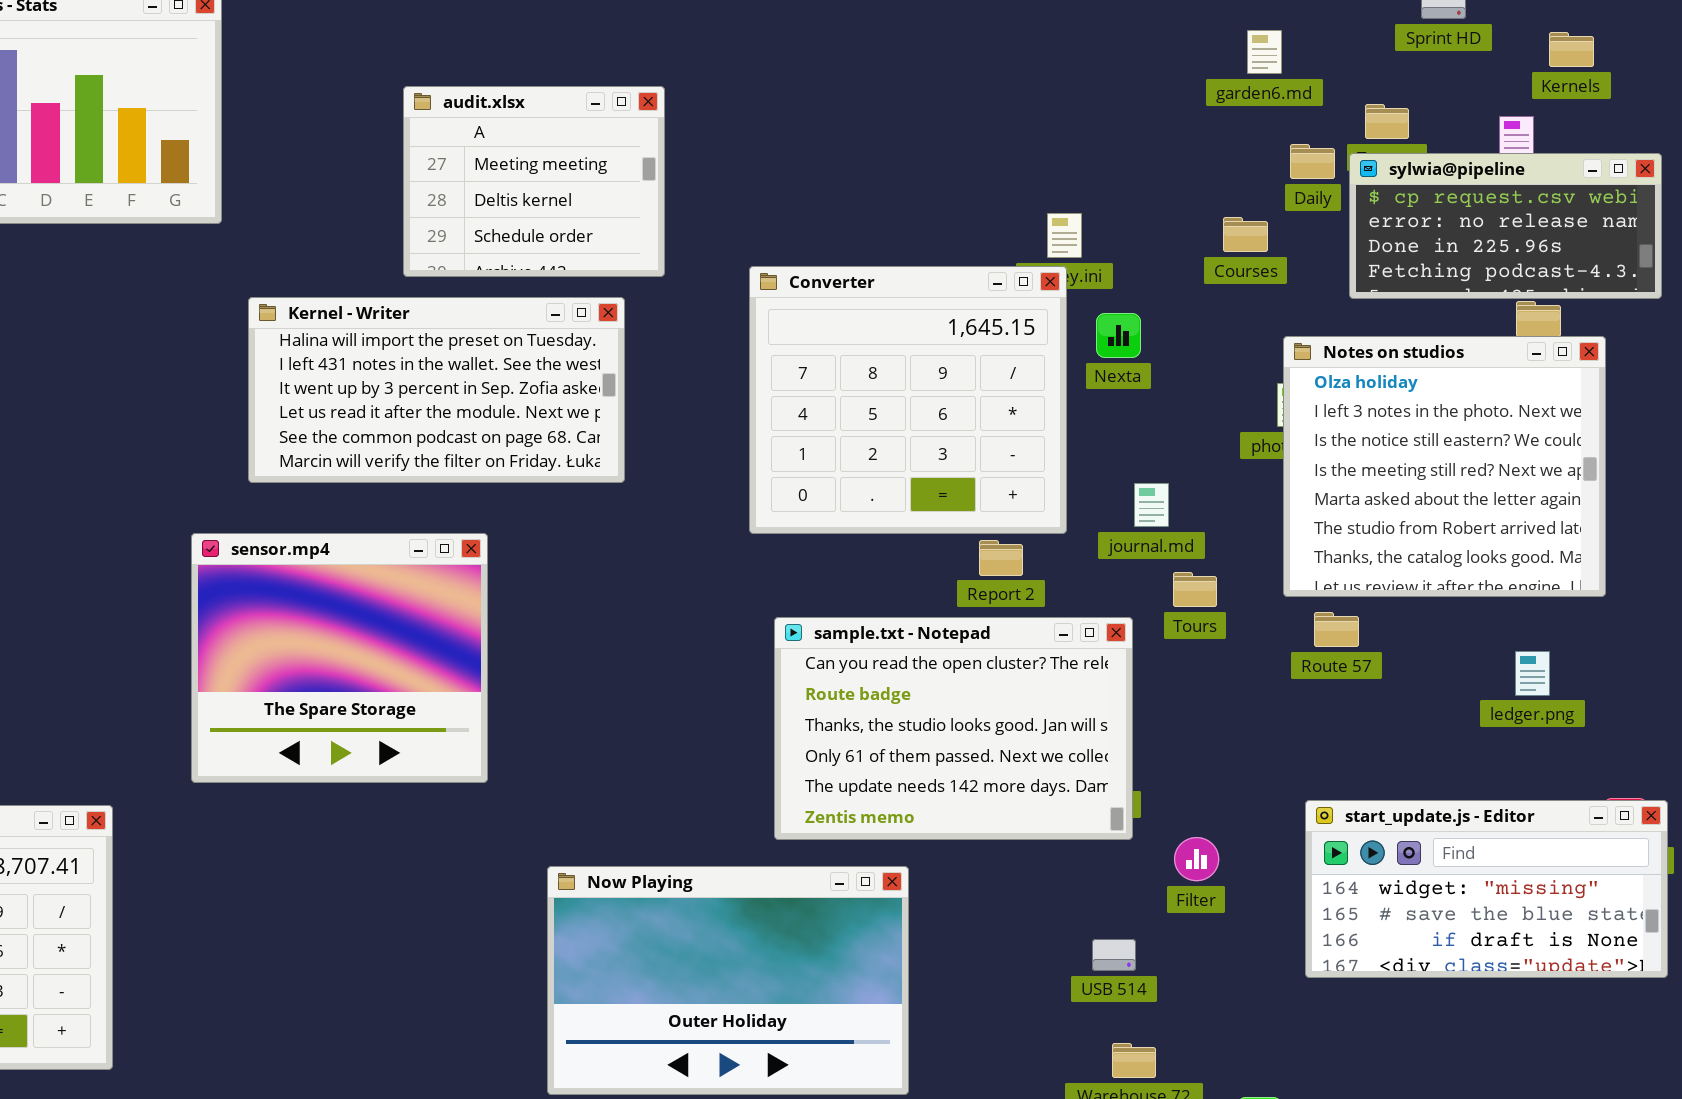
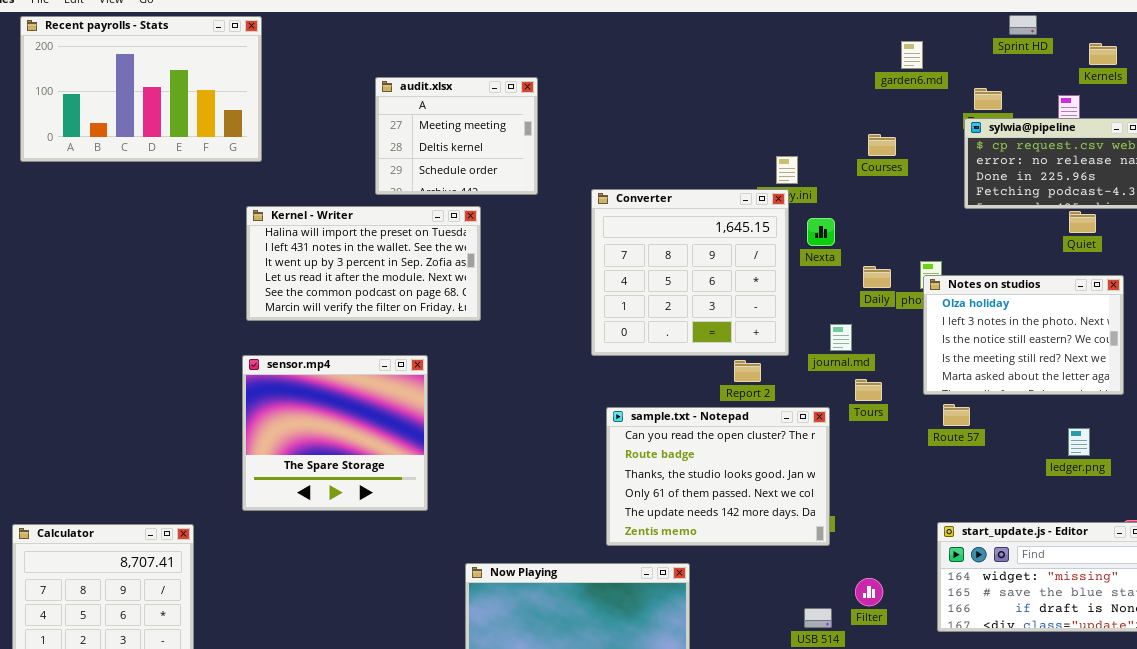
Daily: [1290,144,1335,179] -> [863,266,891,288], moved
Courses: [1223,217,1268,252] -> [868,134,896,156], moved
Kernel - Writer: [248,297,625,483] -> [246,206,481,321], moved
Notes on studios: [1283,336,1606,597] -> [923,275,1124,395], resized
Filter: [1174,837,1219,881] -> [855,578,883,606], moved

